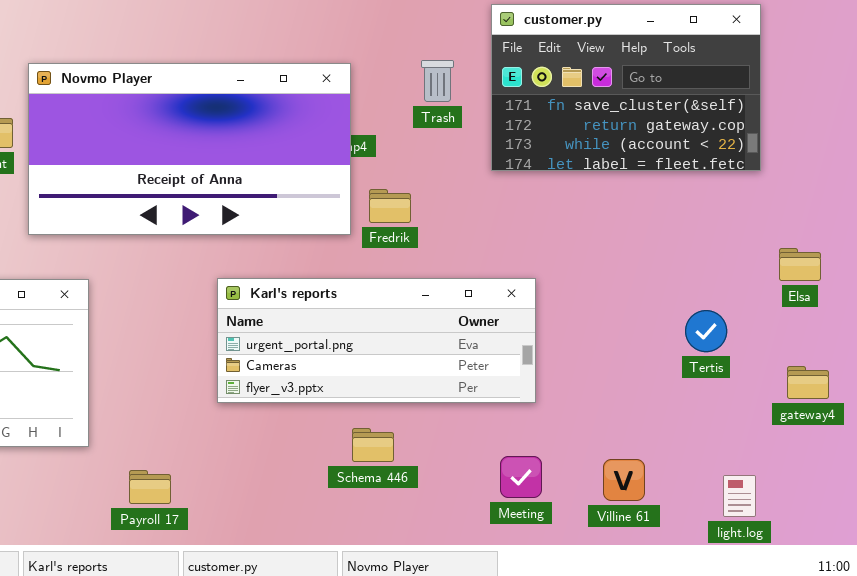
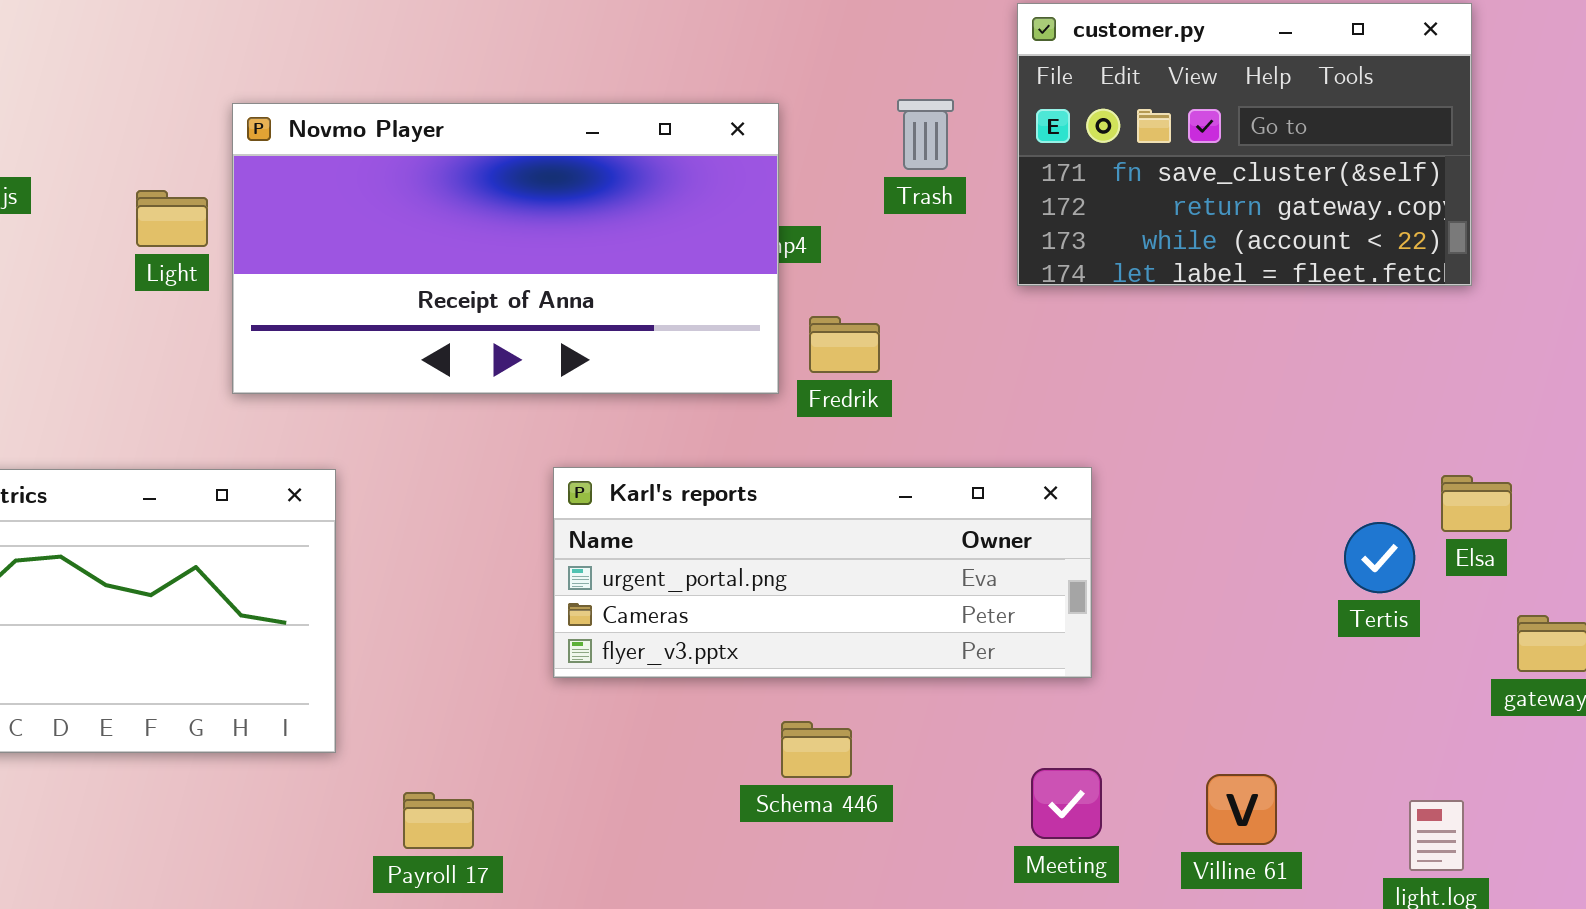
Elsa: [779,248,821,281] -> [1441,475,1512,532], moved

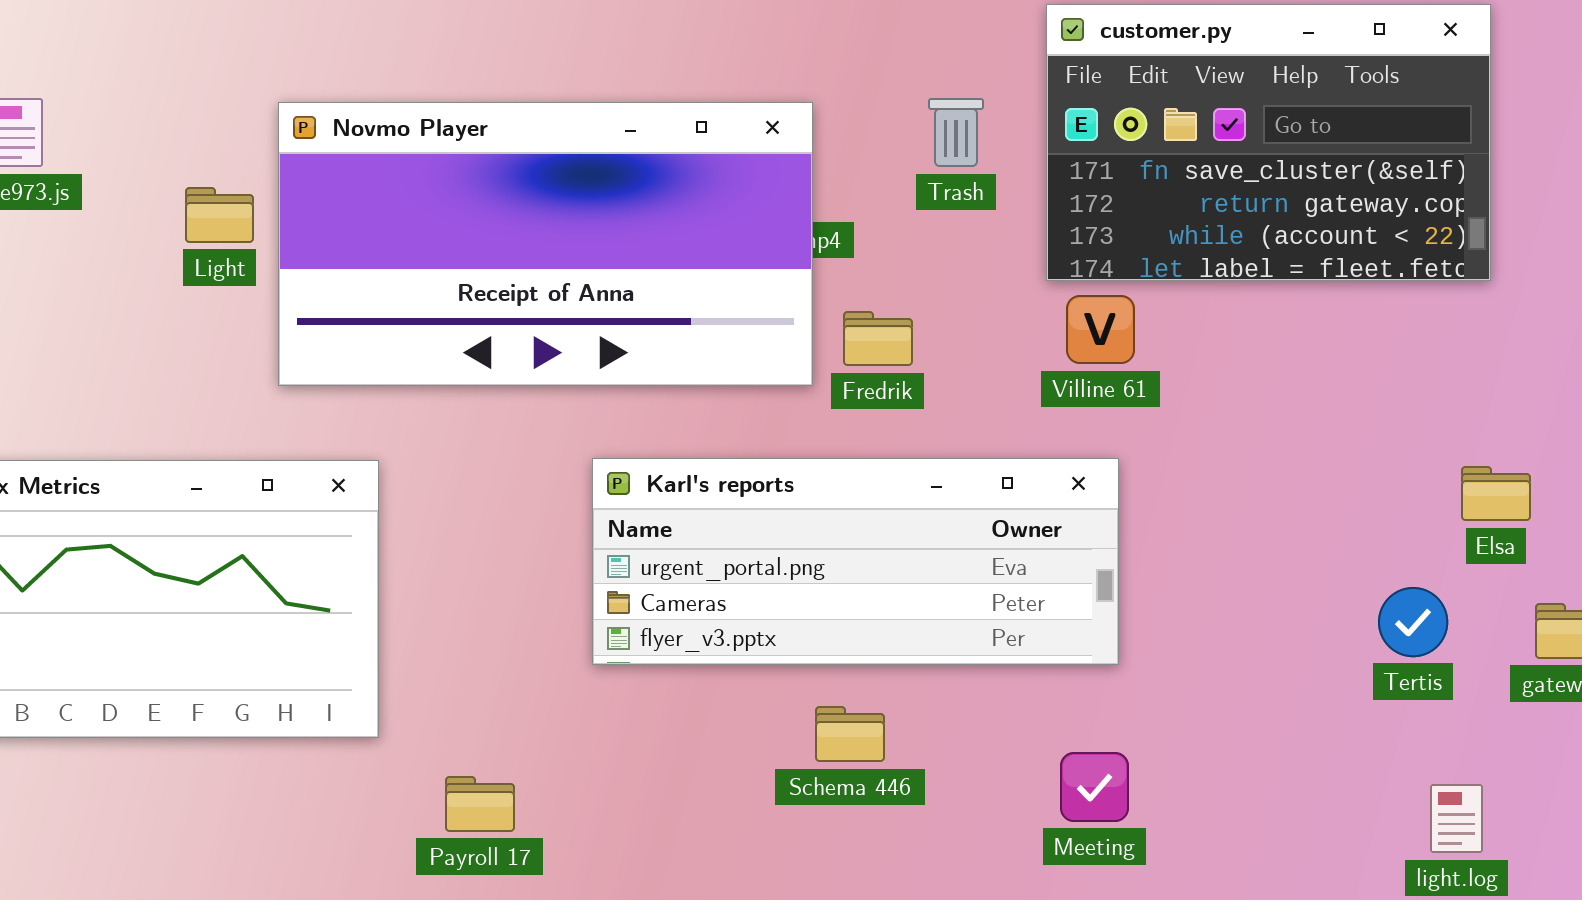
Tertis: [1344,522,1415,593] -> [1378,587,1448,657], moved
Villine 61: [1206,774,1277,845] -> [1066,295,1135,364], moved

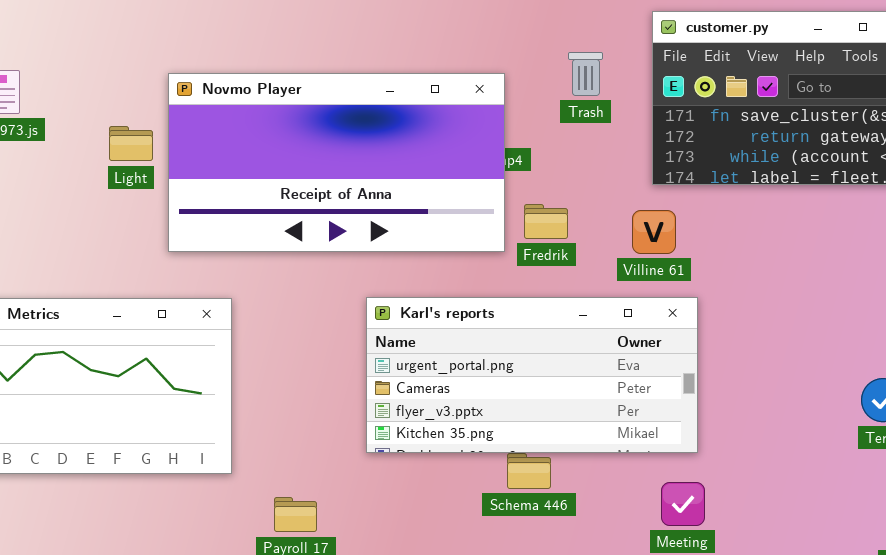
Trash: [928,98,984,167] -> [568,52,603,96], moved
Villine 61: [1066,295,1135,364] -> [632,210,676,254], moved
Karl's reports: [592,458,1119,665] -> [366,297,698,453], resized

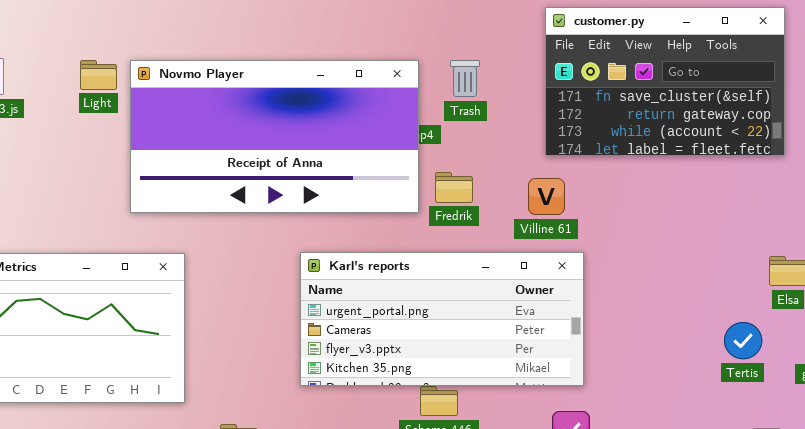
Trash: [568,52,603,96] -> [450,60,480,97], moved
Light: [109,126,153,161] -> [80,60,117,90], moved

